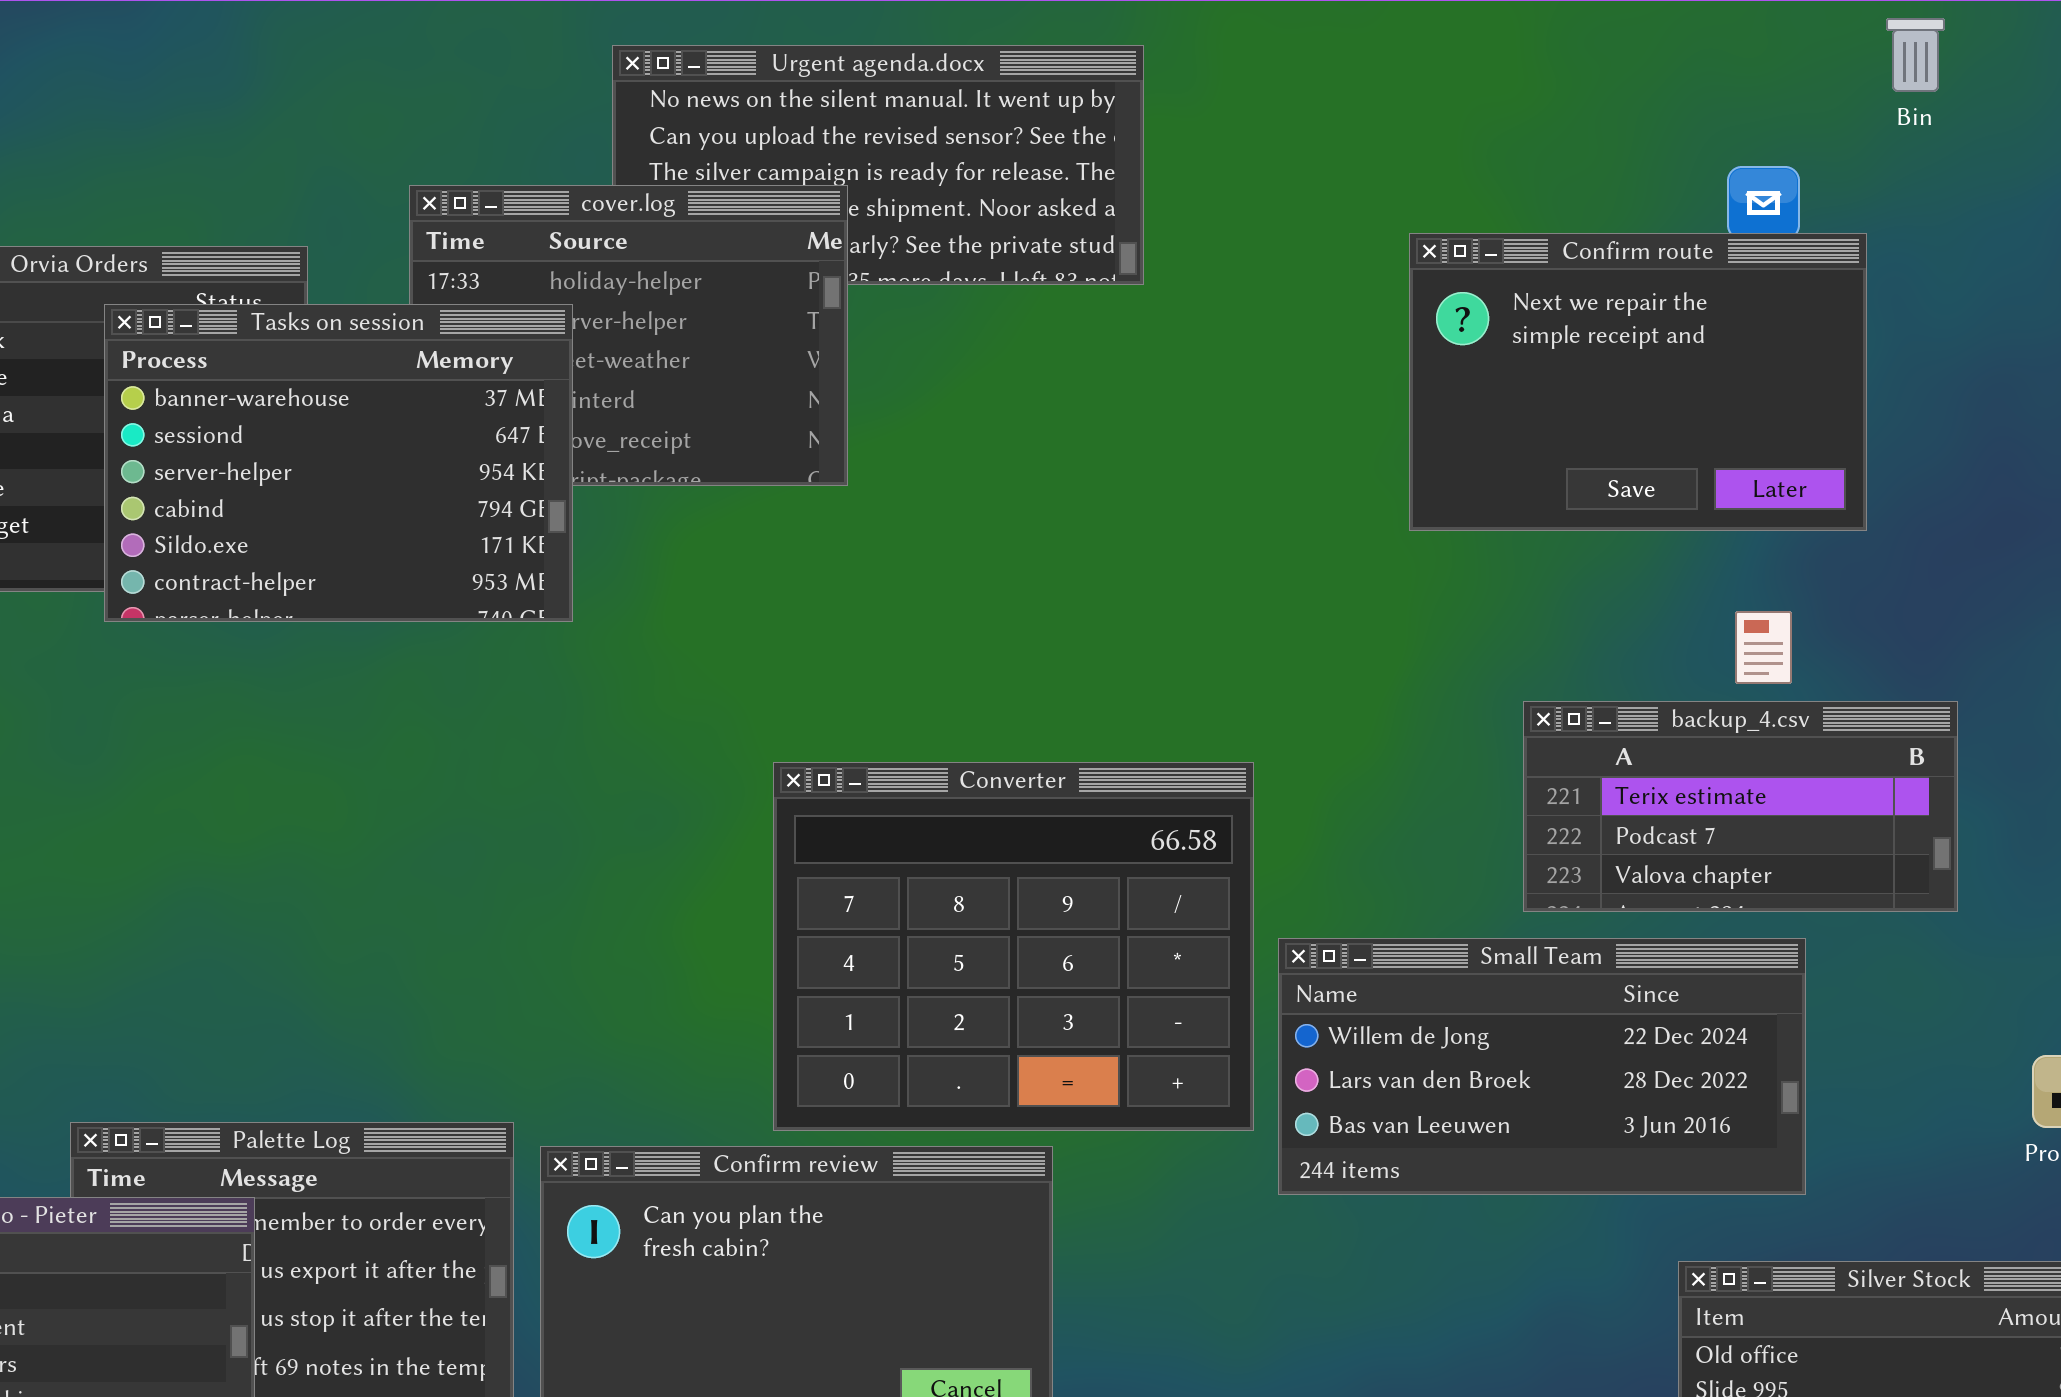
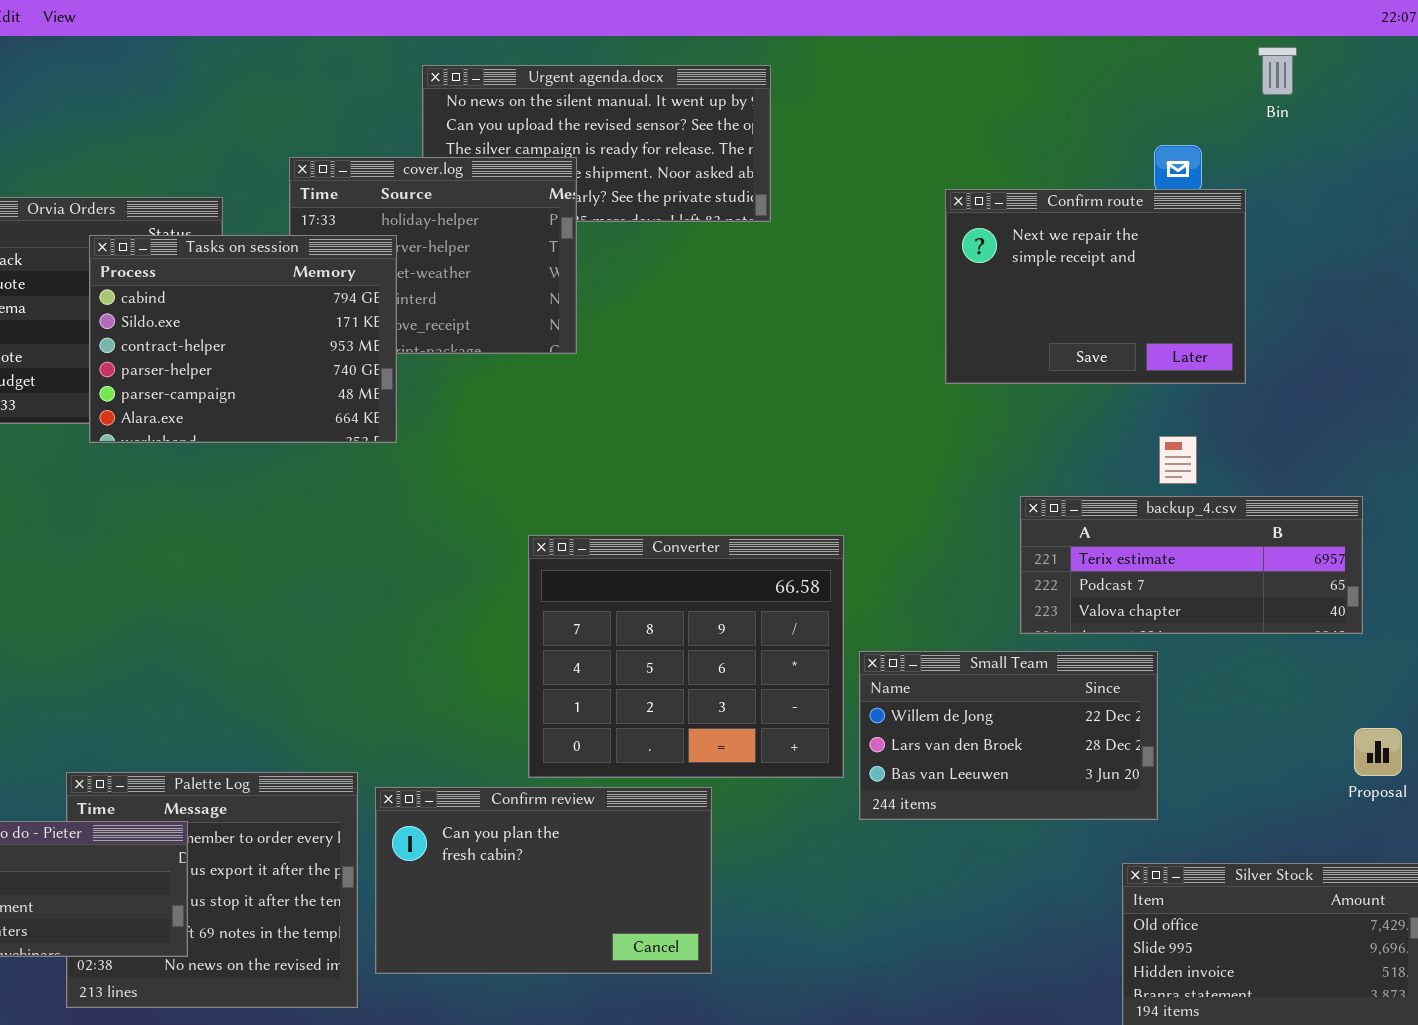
Tasks on session: [104,304,573,622] -> [89,235,397,443], scrolled down 3 rows
backup_4.csv: [1523,701,1958,912] -> [1020,496,1363,634], resized
Small Team: [1278,938,1806,1195] -> [859,651,1158,820], resized

